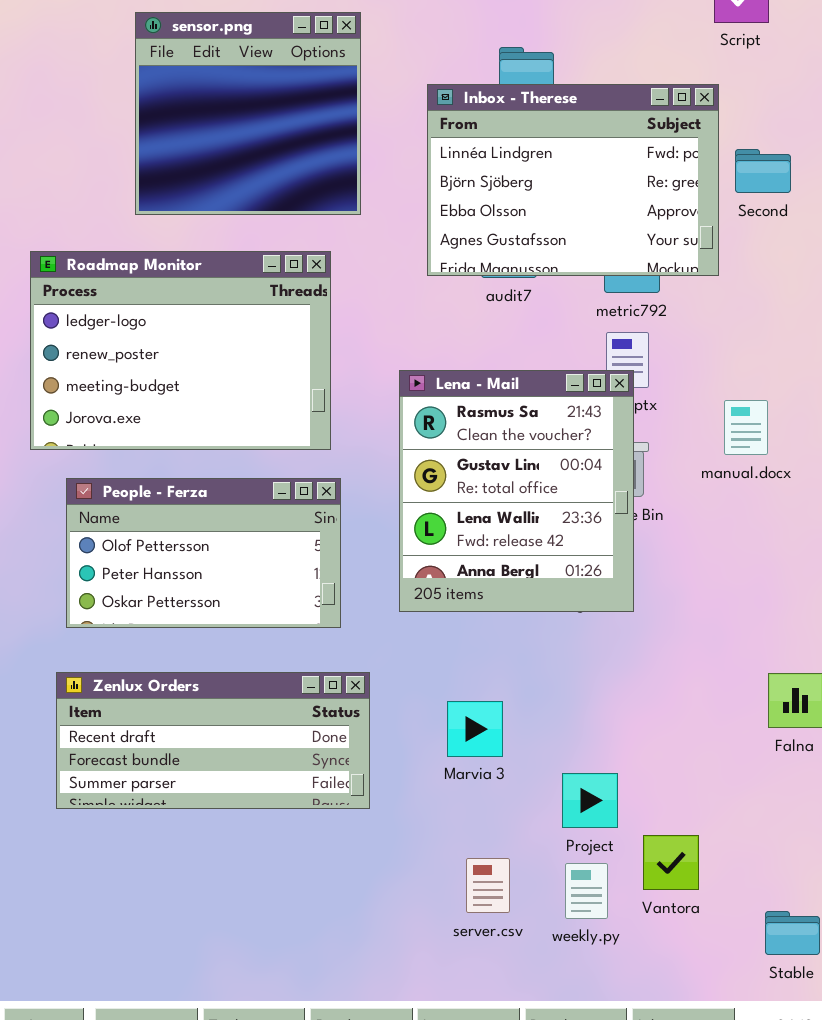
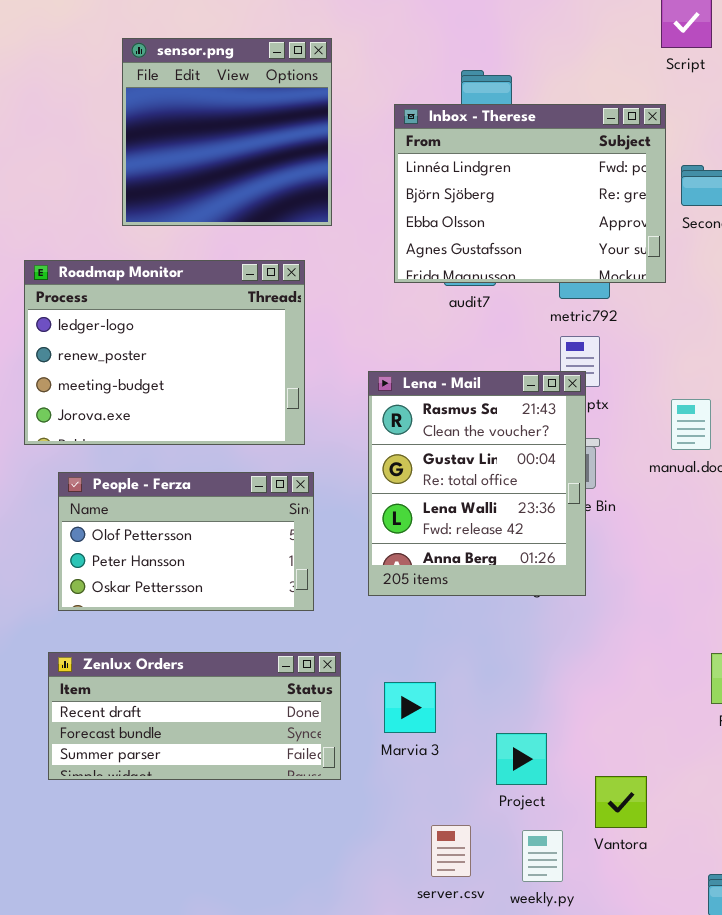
Marvia 3: [447,701,503,757] -> [384,682,436,733], moved
Project: [562,773,618,828] -> [496,733,547,785], moved
Vantora: [643,835,699,890] -> [595,776,647,828], moved

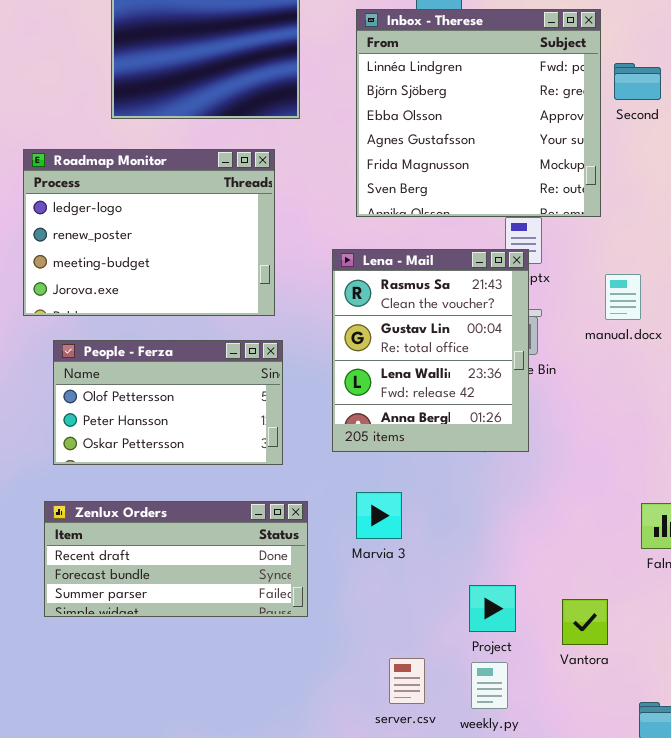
Inbox - Therese: [394,104,666,283] -> [356,9,601,217], resized
Marvia 3: [384,682,436,733] -> [356,492,402,539], moved
Project: [496,733,547,785] -> [469,585,516,632], moved
Vantora: [595,776,647,828] -> [562,599,608,645], moved

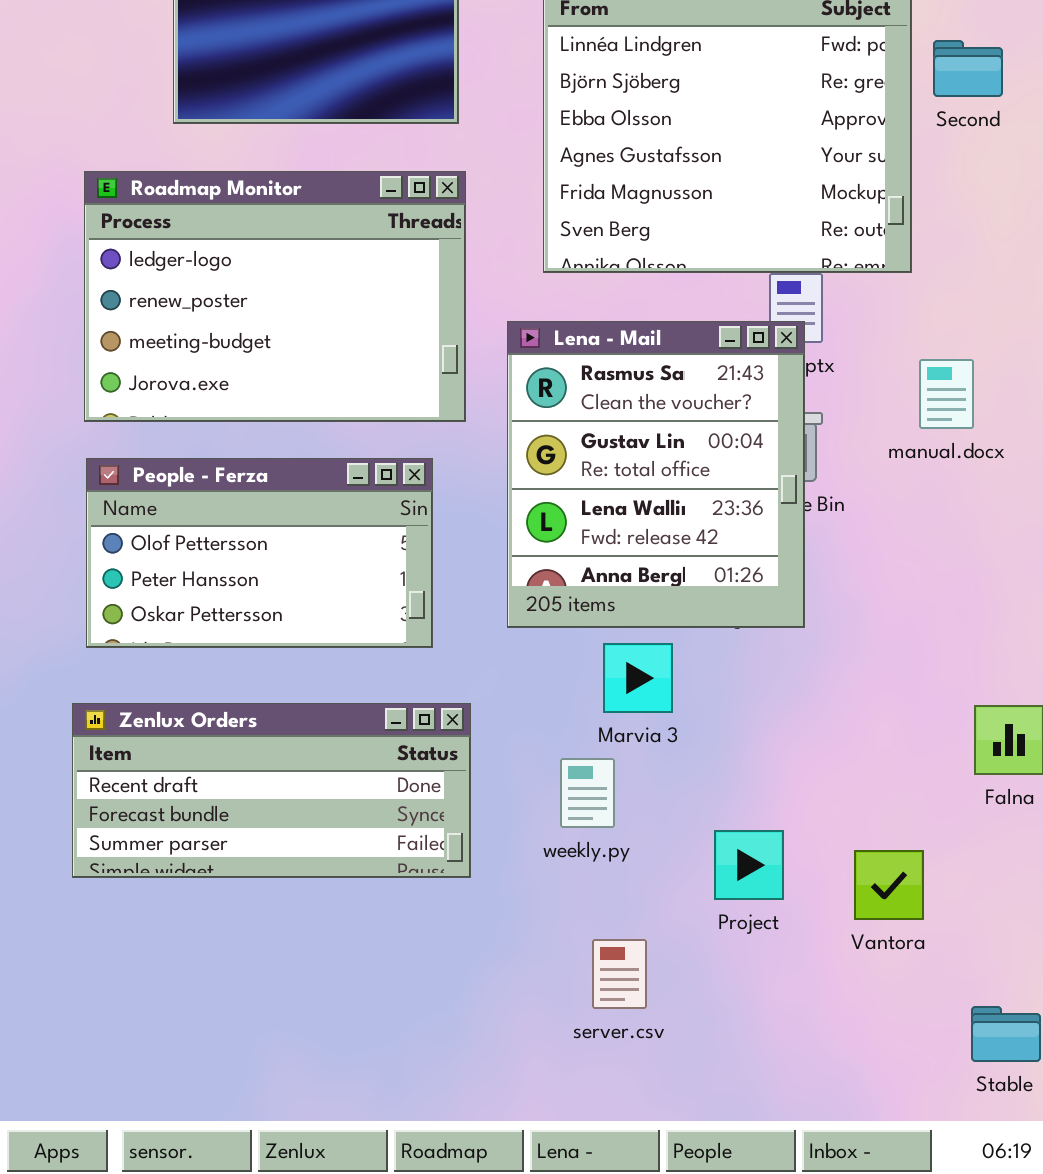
Roadmap Monitor: [23,149,275,316] -> [84,171,466,422], moved
Marvia 3: [356,492,402,539] -> [603,643,673,713], moved
weekly.py: [471,662,508,709] -> [560,758,615,828], moved

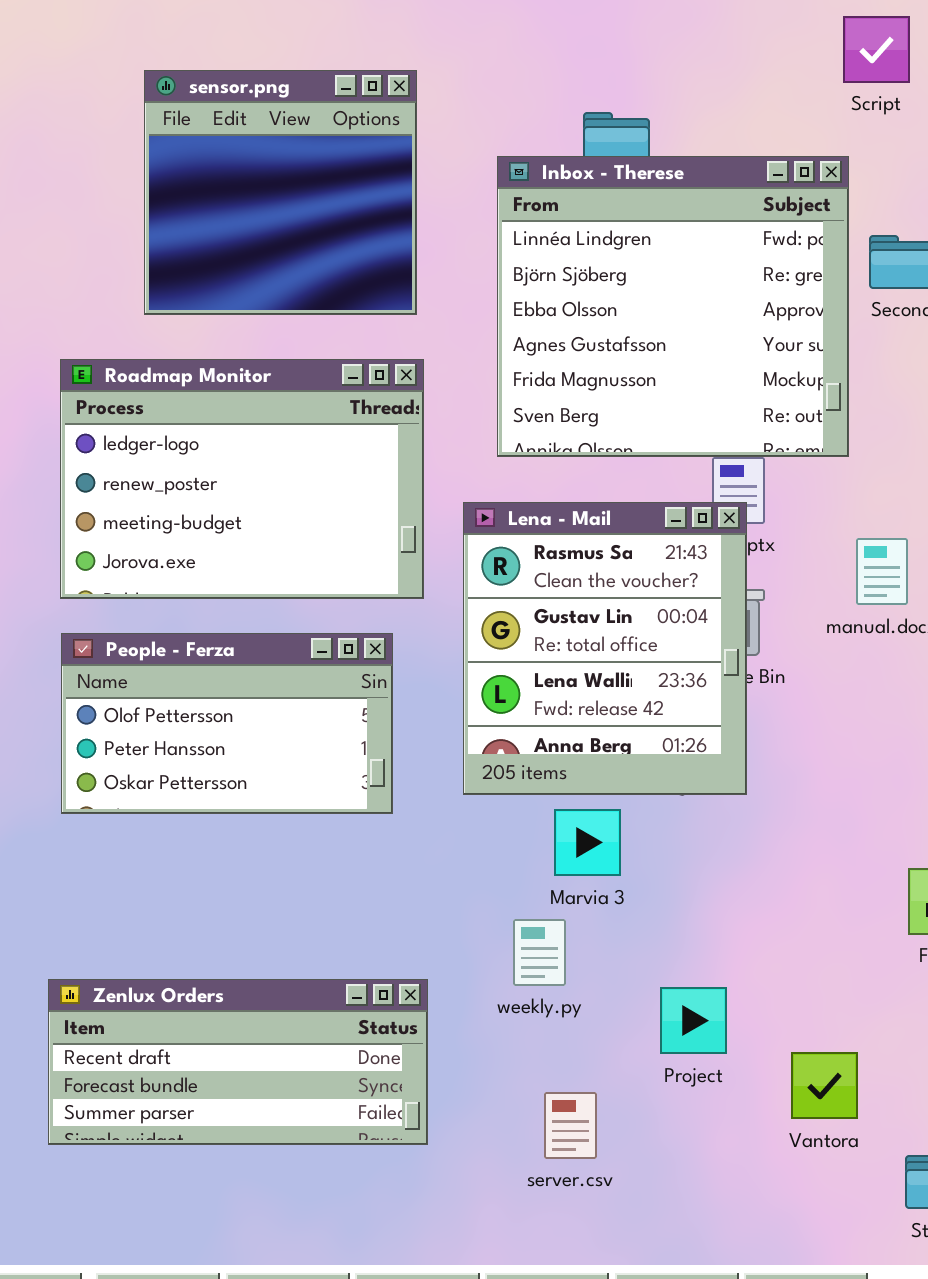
Zenlux Orders: [72,703,471,878] -> [48,979,428,1145], moved
Vantora: [854,850,924,920] -> [791,1052,858,1119], moved

